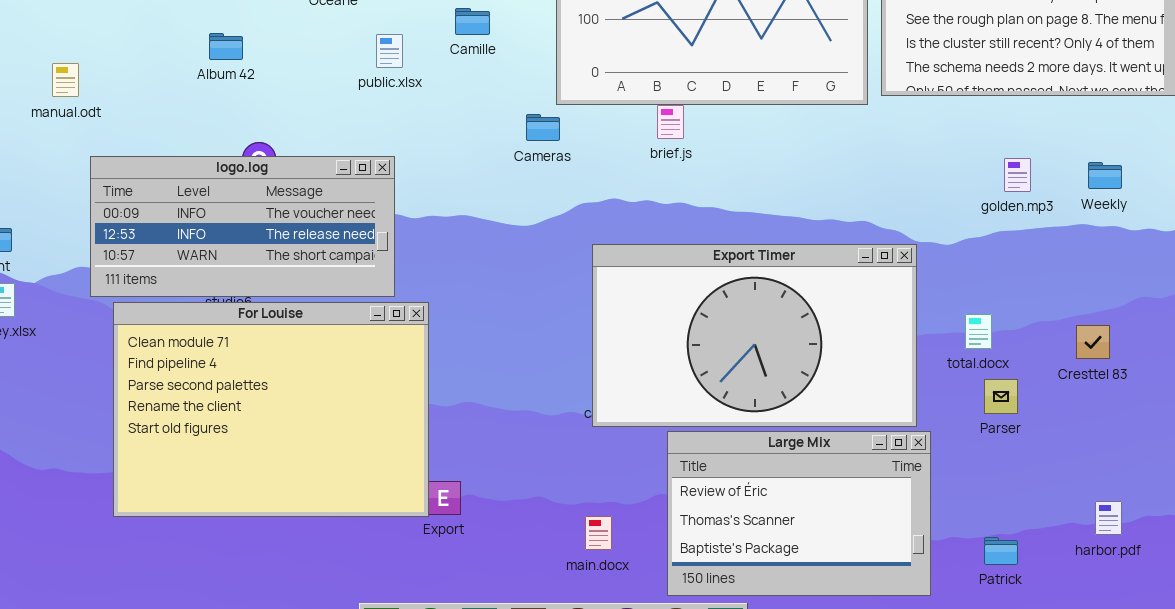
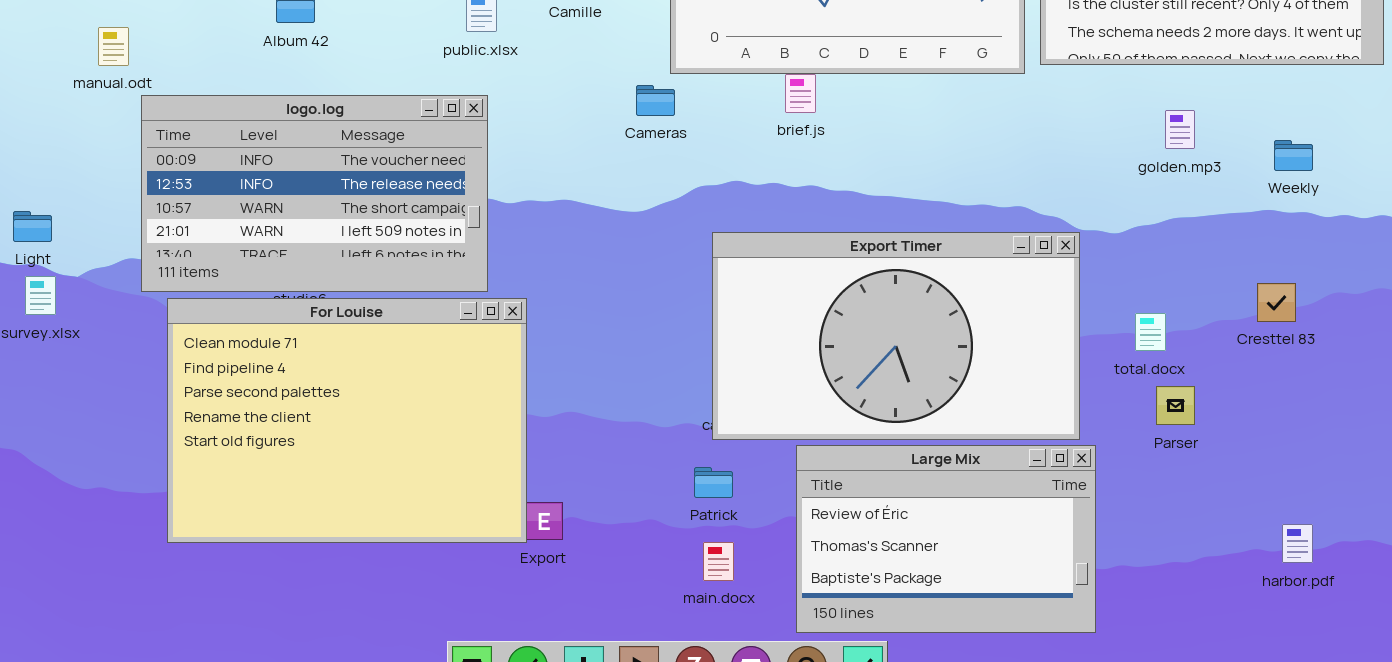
logo.log: [90,156,395,297] -> [141,95,488,292], resized
golden.mp3: [1004,158,1031,192] -> [1165,110,1195,149], moved
Cresttel 83: [1076,325,1110,359] -> [1257,283,1296,322], moved
Patrick: [984,537,1018,565] -> [694,467,733,498], moved

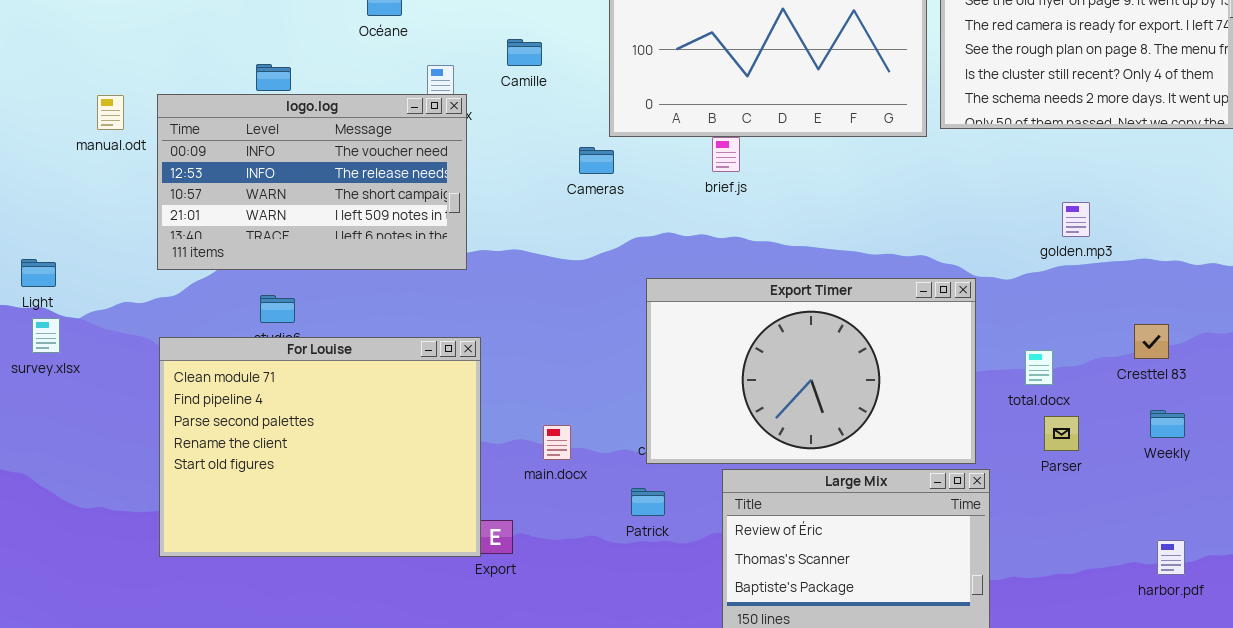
logo.log: [141,95,488,292] -> [157,94,467,270], moved
golden.mp3: [1165,110,1195,149] -> [1062,202,1090,237], moved
Weekly: [1274,140,1313,171] -> [1150,410,1185,438], moved
main.docx: [703,542,734,581] -> [543,425,571,460], moved

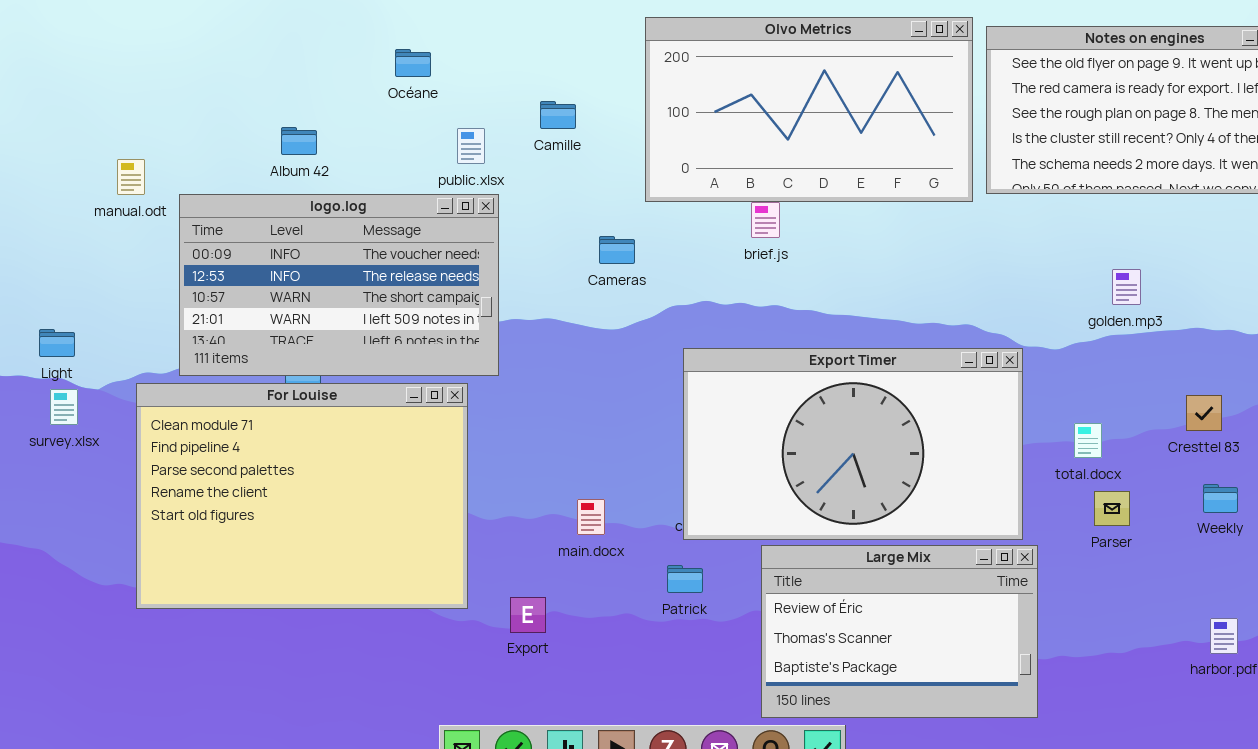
logo.log: [157,94,467,270] -> [179,194,499,376], moved
Cameras: [579,147,614,174] -> [599,236,635,264], moved
For Louise: [159,337,481,557] -> [136,383,468,609], moved

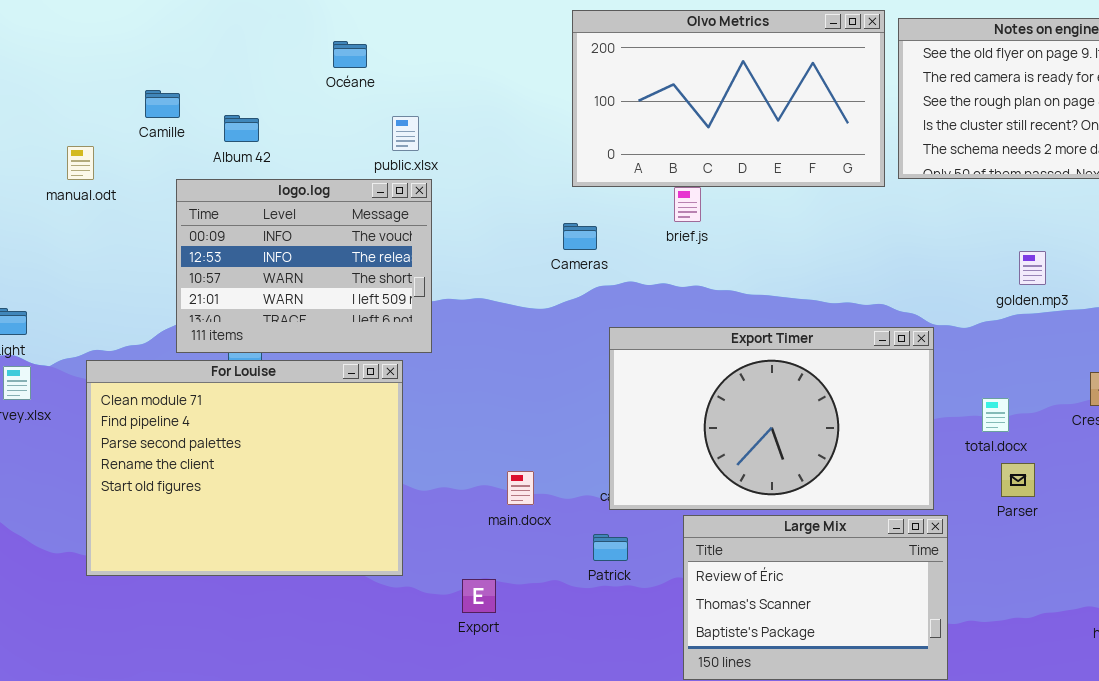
Camille: [540,101,576,129] -> [145,90,180,118], moved
logo.log: [179,194,499,376] -> [176,179,432,353], resized
Cameras: [599,236,635,264] -> [563,223,597,250], moved
Export: [510,597,546,633] -> [462,579,496,613], moved

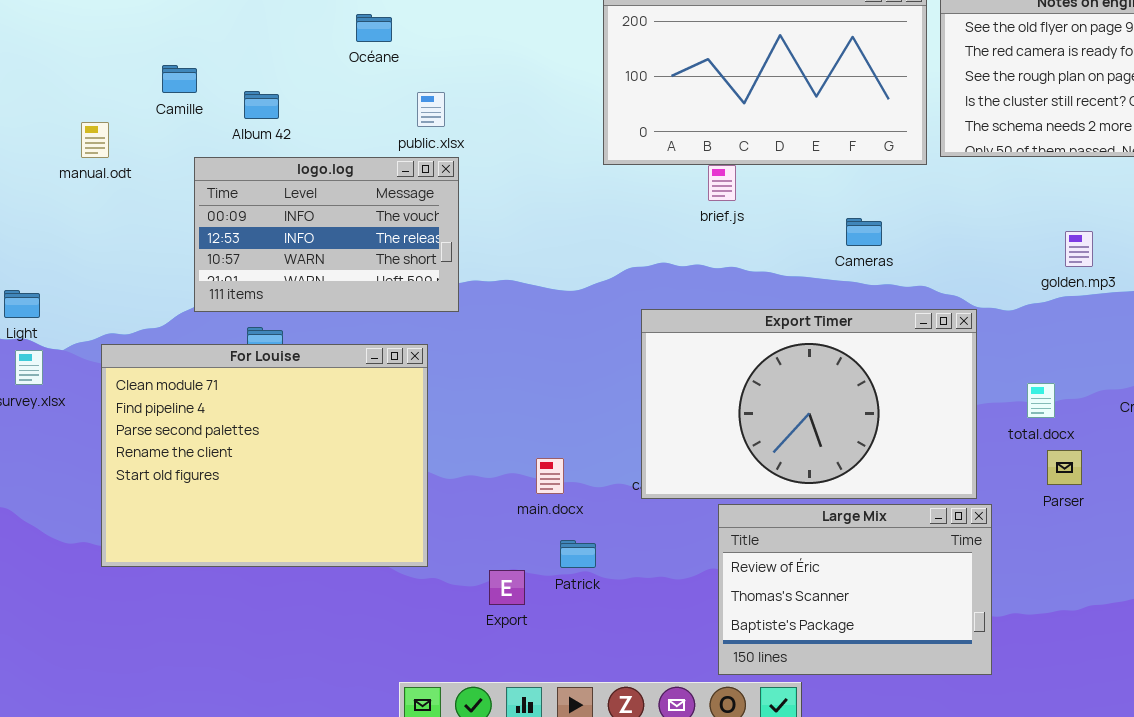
logo.log: [176,179,432,353] -> [194,157,459,312], resized
Cameras: [563,223,597,250] -> [846,218,882,246], moved
Patrick: [593,534,628,561] -> [560,540,596,568], moved

